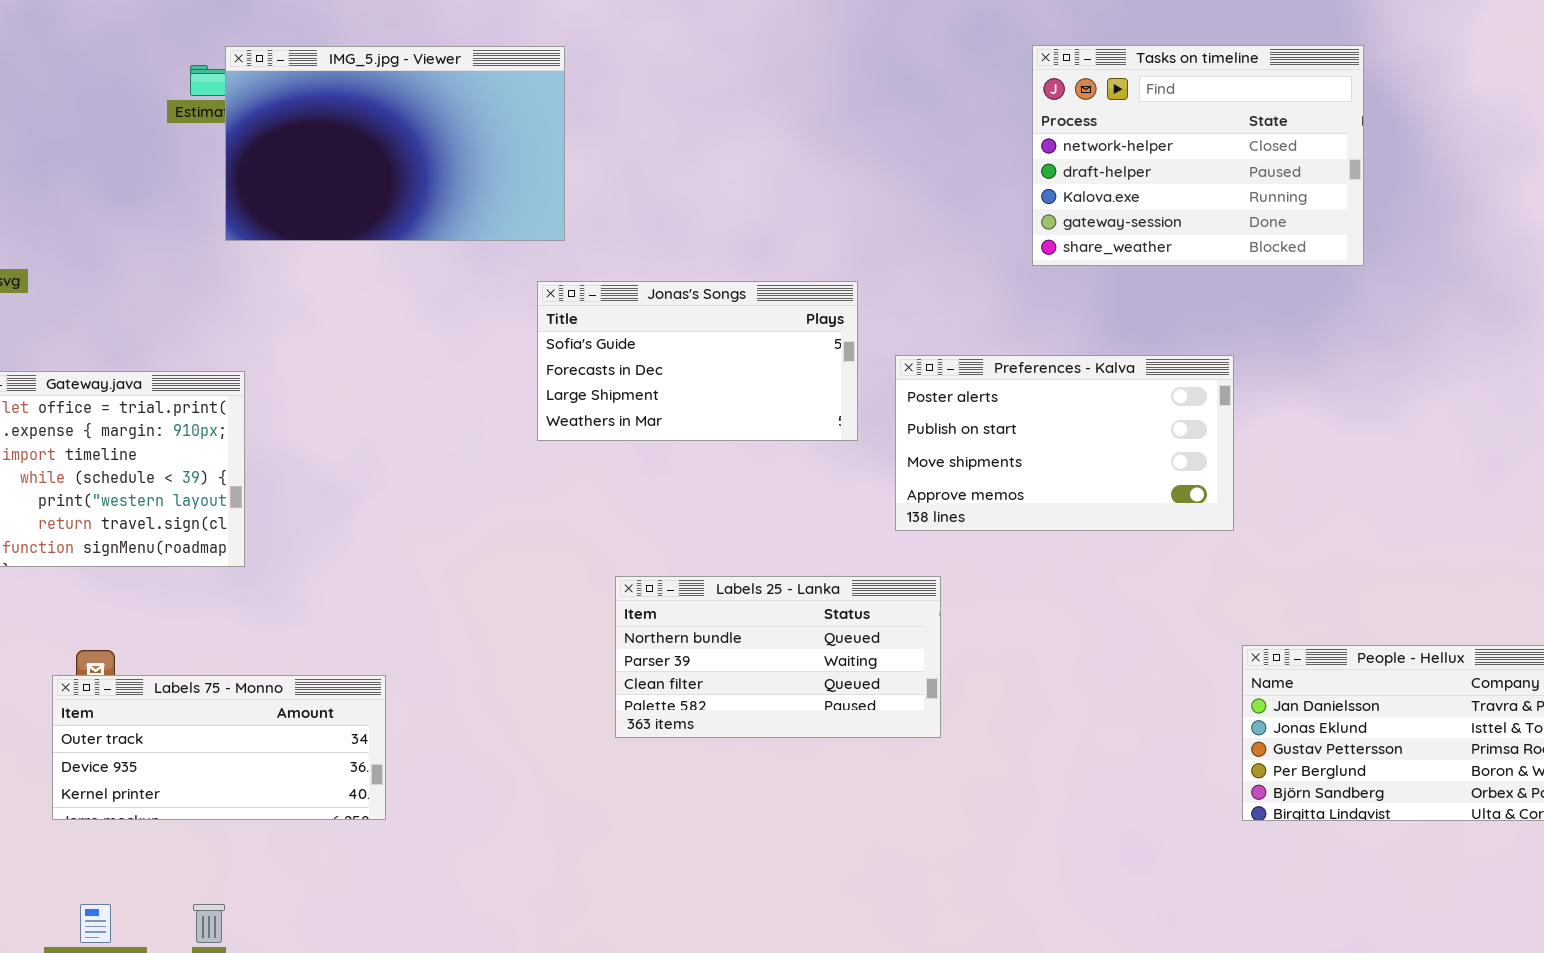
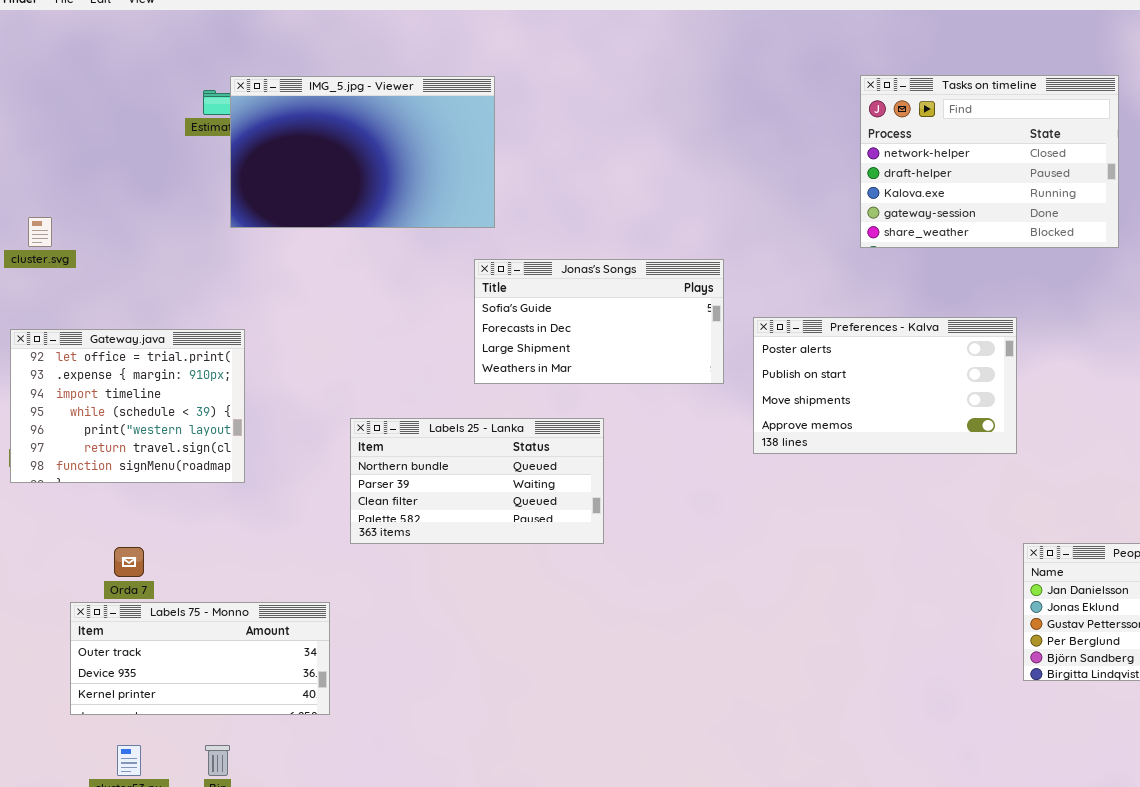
Labels 25 - Lanka: [615,576,941,738] -> [350,418,604,544], moved
Labels 75 - Monno: [52,675,386,820] -> [70,602,330,715], moved

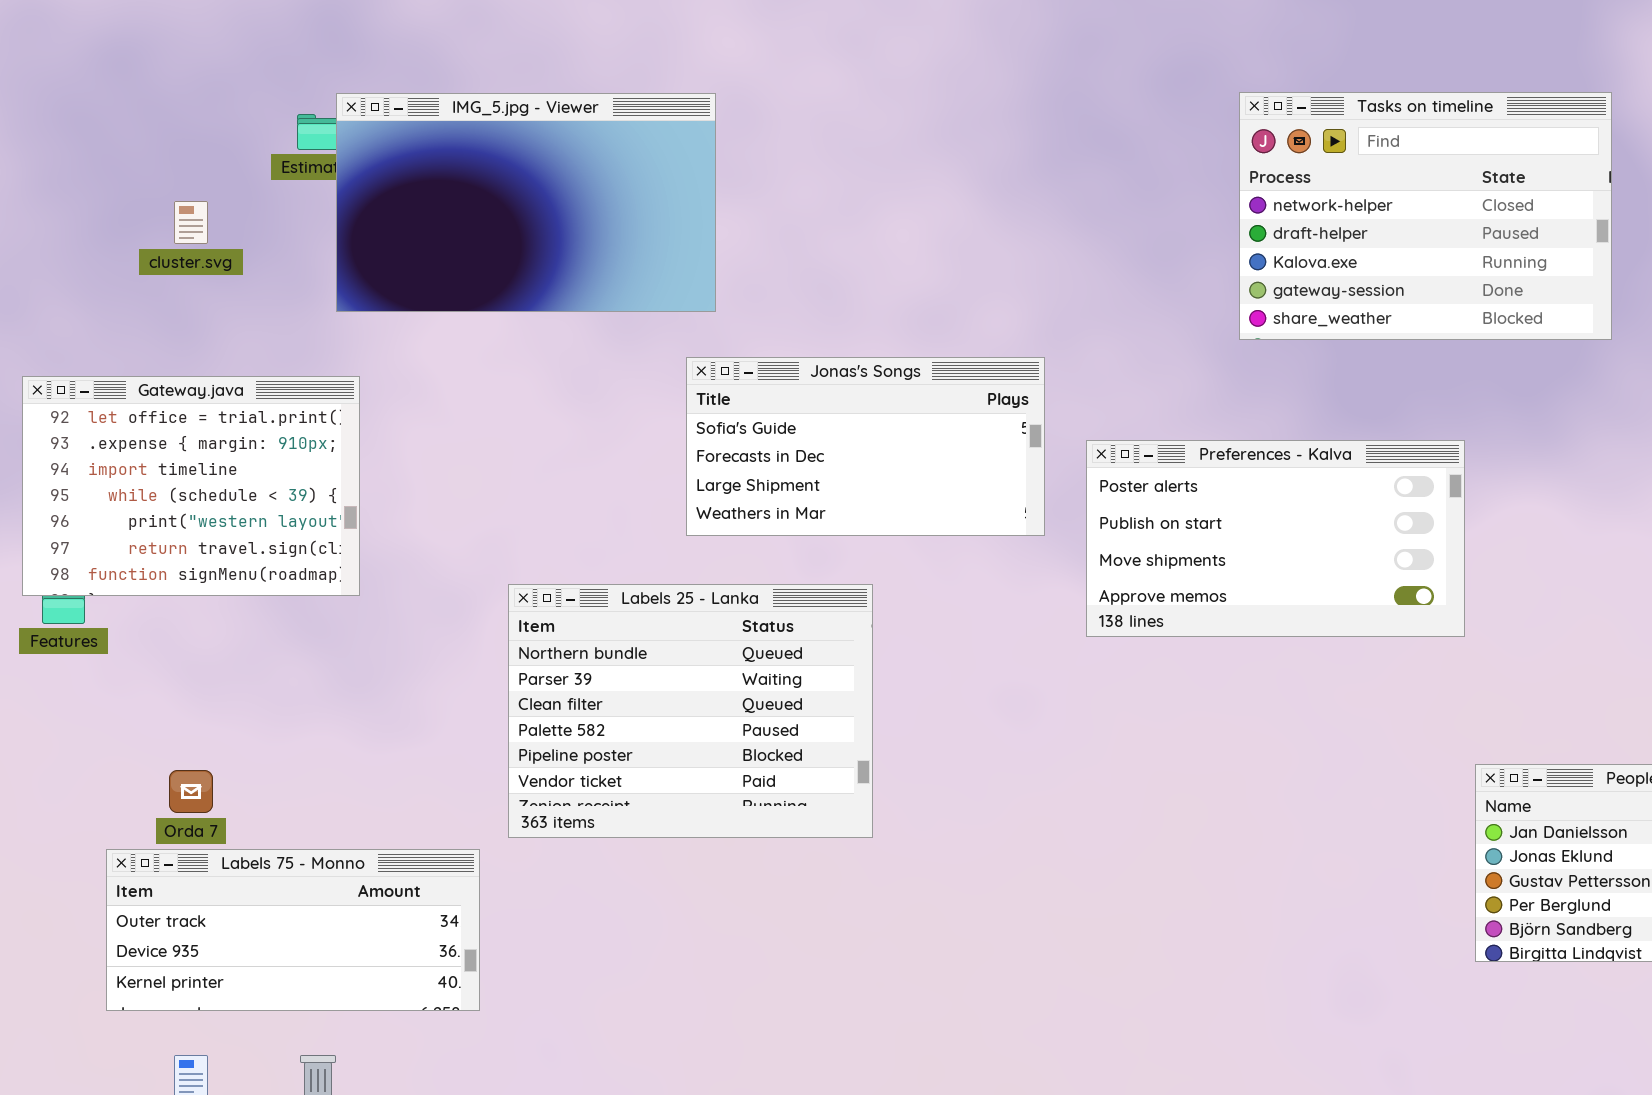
cluster.svg: [28,217,52,247] -> [174,201,208,244], moved
Gateway.java: [10,329,245,483] -> [22,376,360,596], moved
Labels 25 - Lanka: [350,418,604,544] -> [508,584,873,838], resized

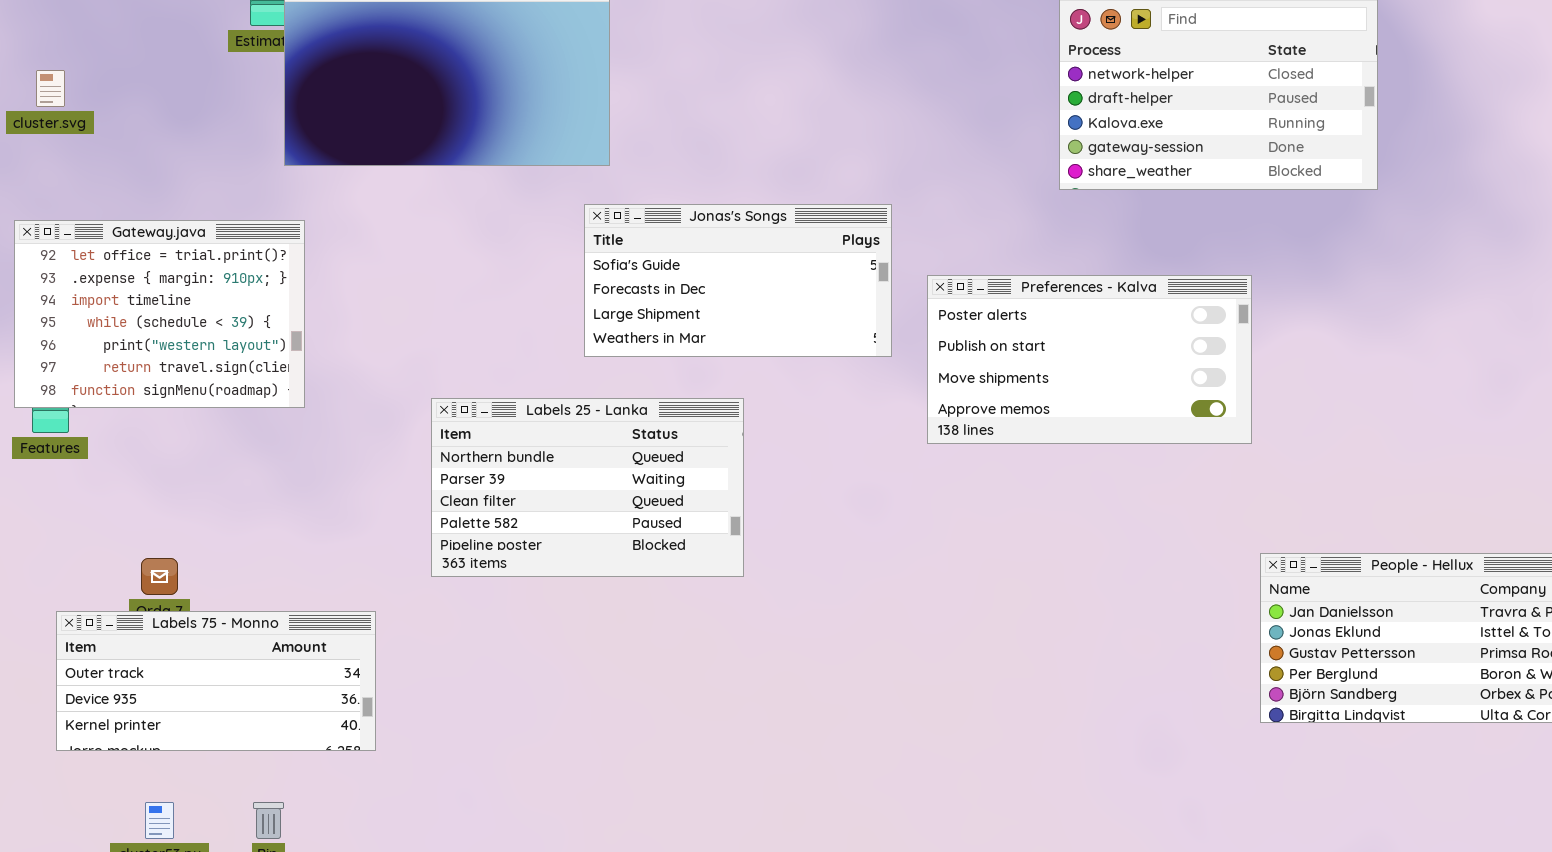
cluster.svg: [174,201,208,244] -> [36,70,65,107], moved
Labels 25 - Lanka: [508,584,873,838] -> [431,398,744,577], resized
Labels 75 - Monno: [106,849,480,1011] -> [56,611,376,751], moved

